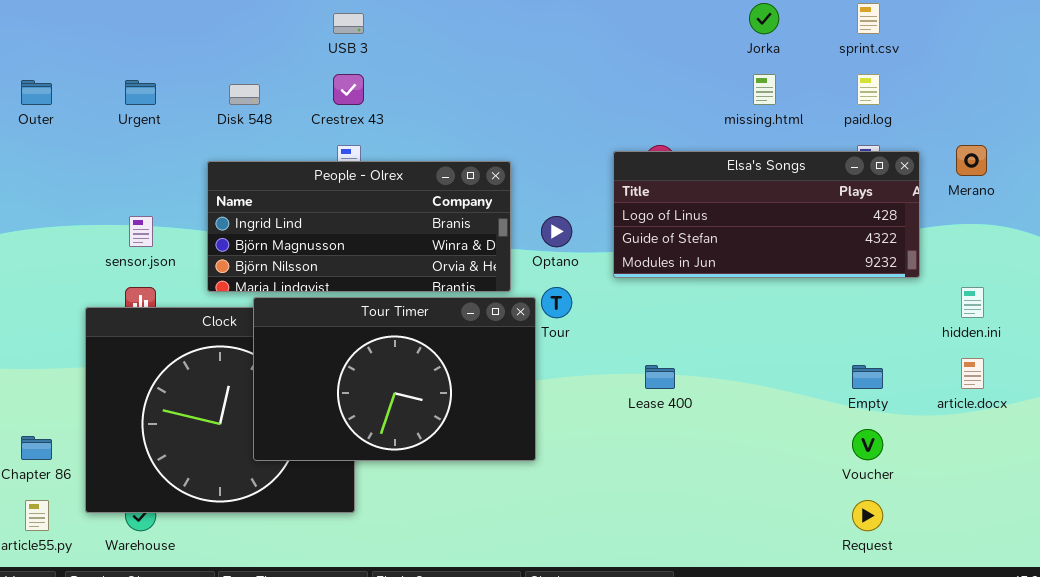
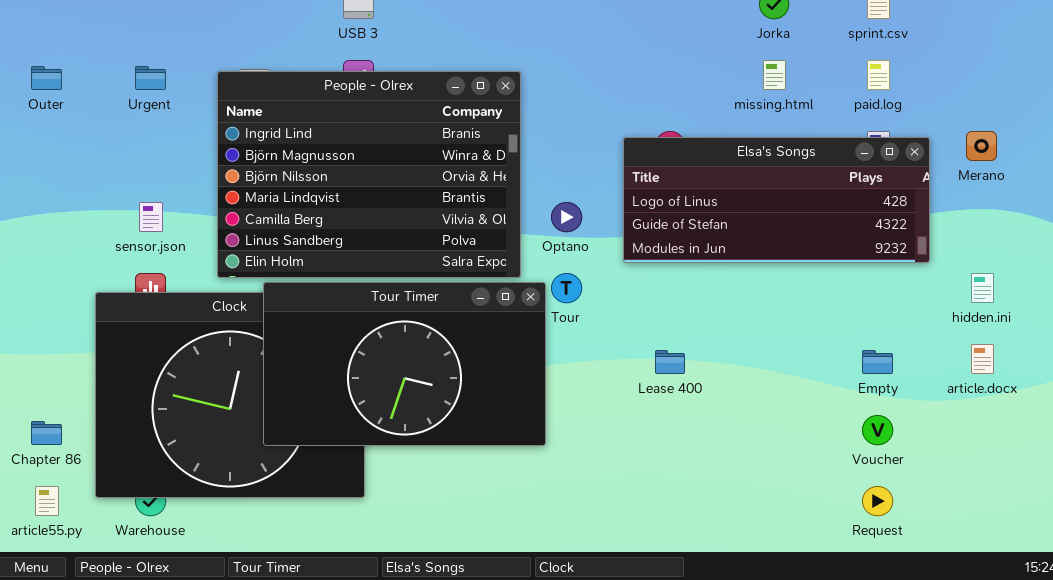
People - Olrex: [207,161,511,292] -> [217,71,521,278], resized

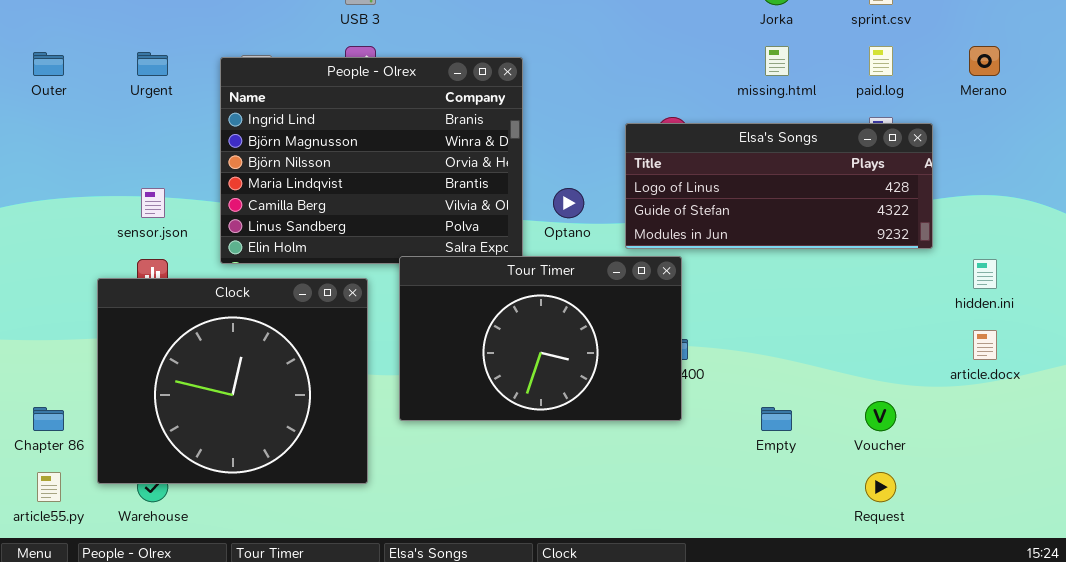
Merano: [966,131,997,161] -> [969,46,1000,76], moved
Tour Timer: [263,282,546,446] -> [399,256,682,421], moved
Empty: [862,350,893,374] -> [761,407,792,431], moved

